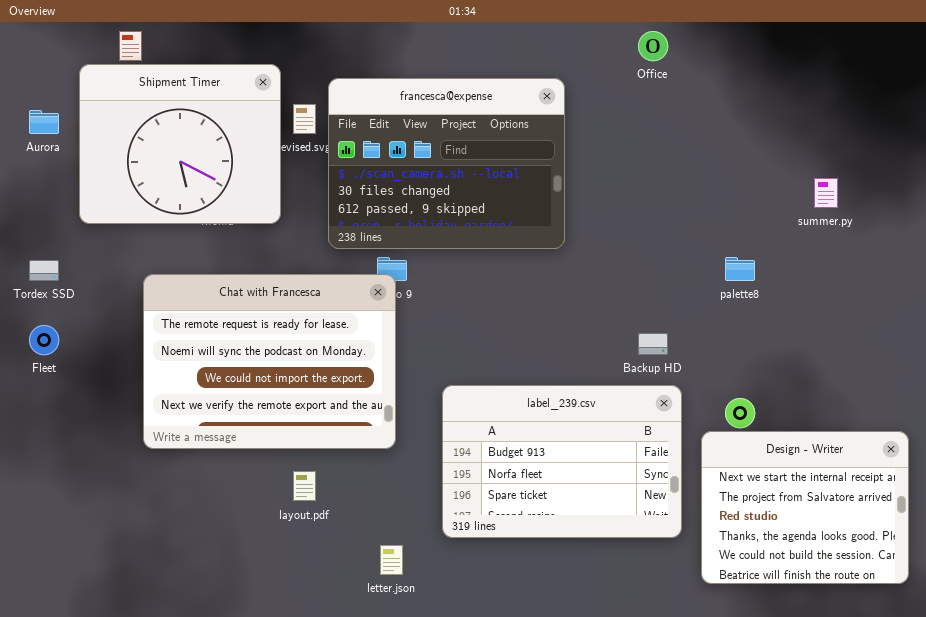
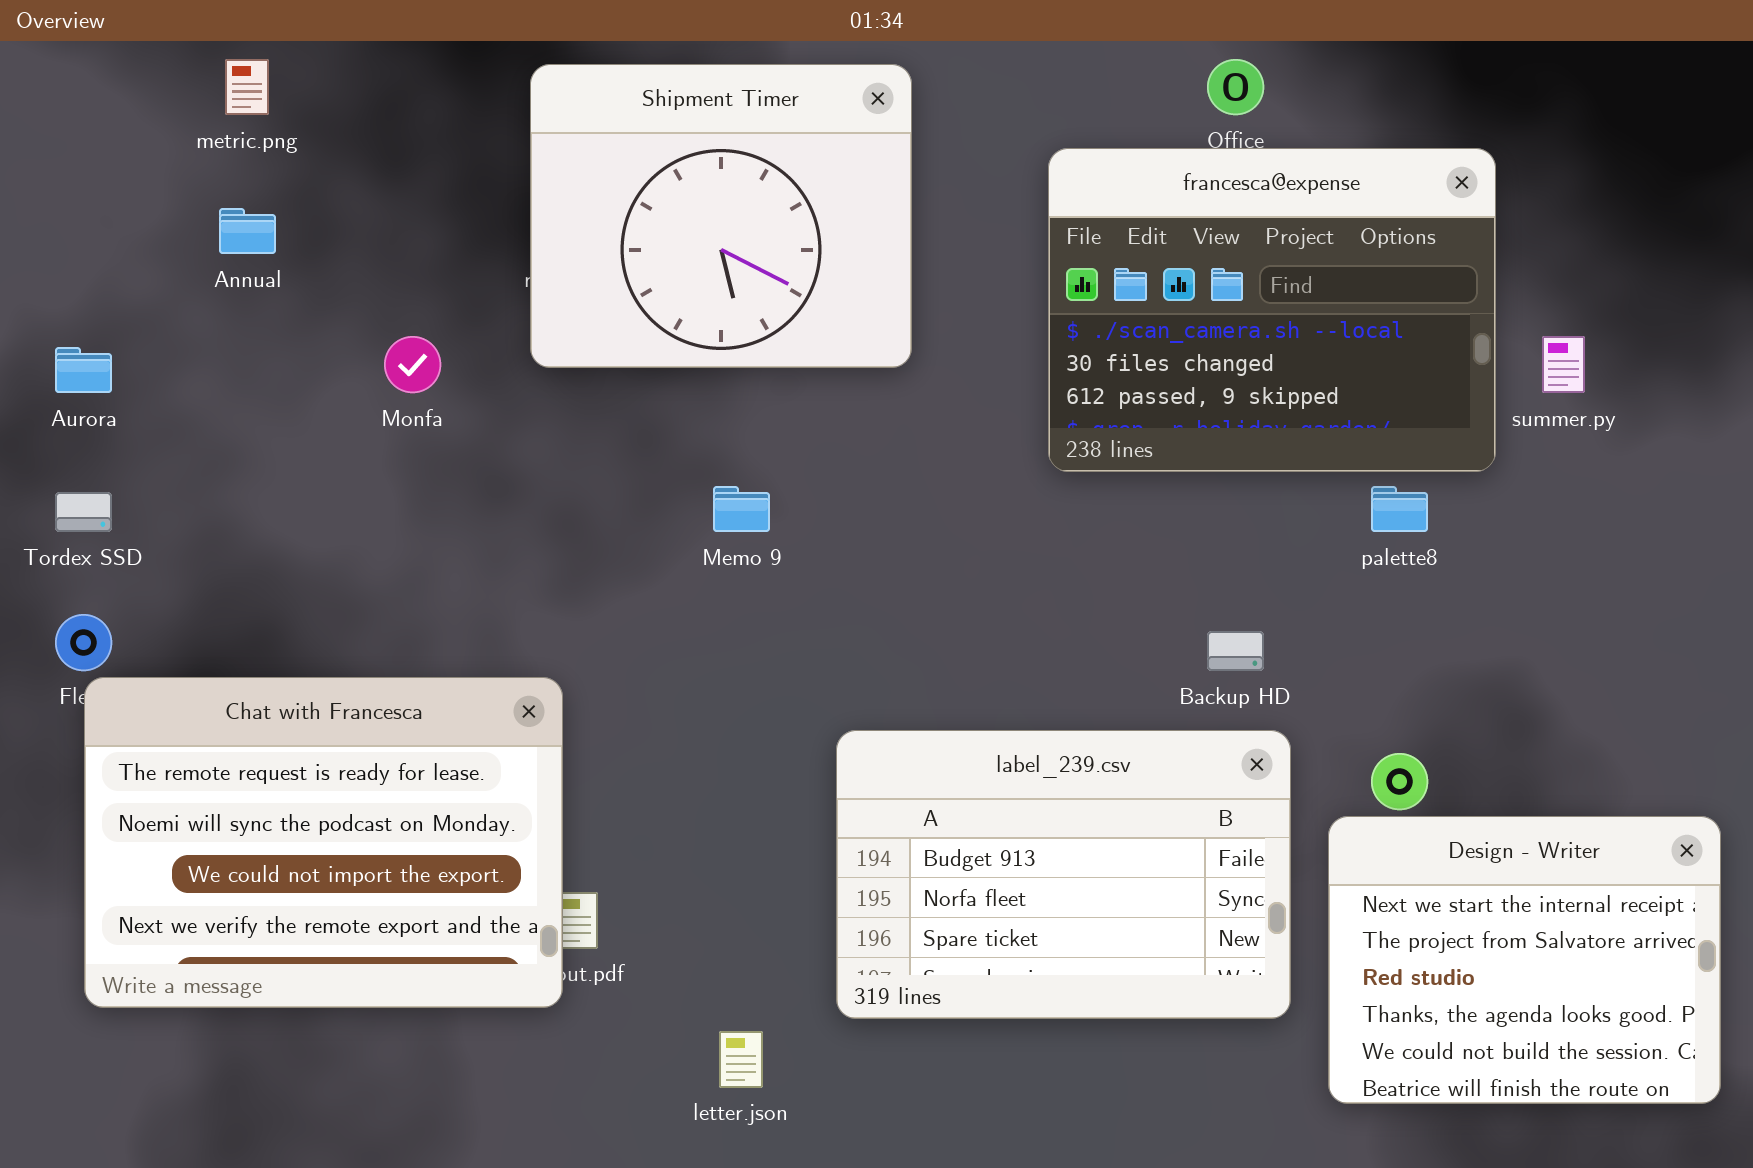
Shipment Timer: [79,64,281,224] -> [530,64,912,368], moved
francesca@expense: [328,78,565,249] -> [1048,148,1496,472], moved
Aurora: [29,110,59,134] -> [55,347,112,393], moved
Chat with Francesca: [143,274,396,449] -> [84,677,563,1008], moved

